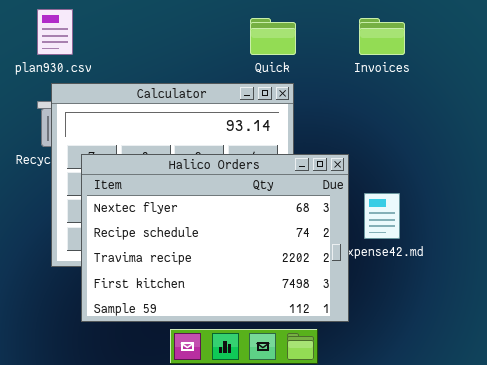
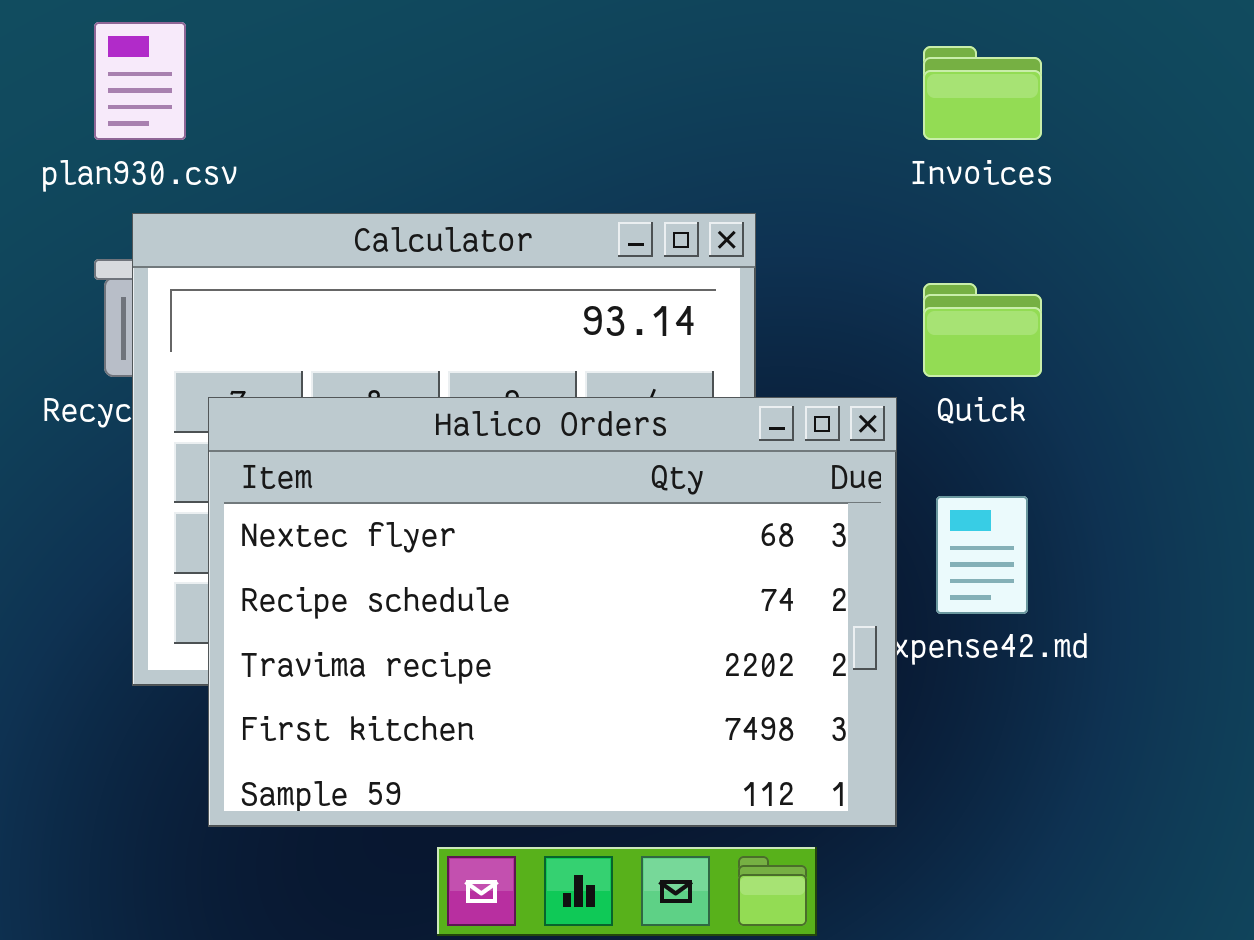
Quick: [250,18,296,55] -> [923,283,1042,377], moved

